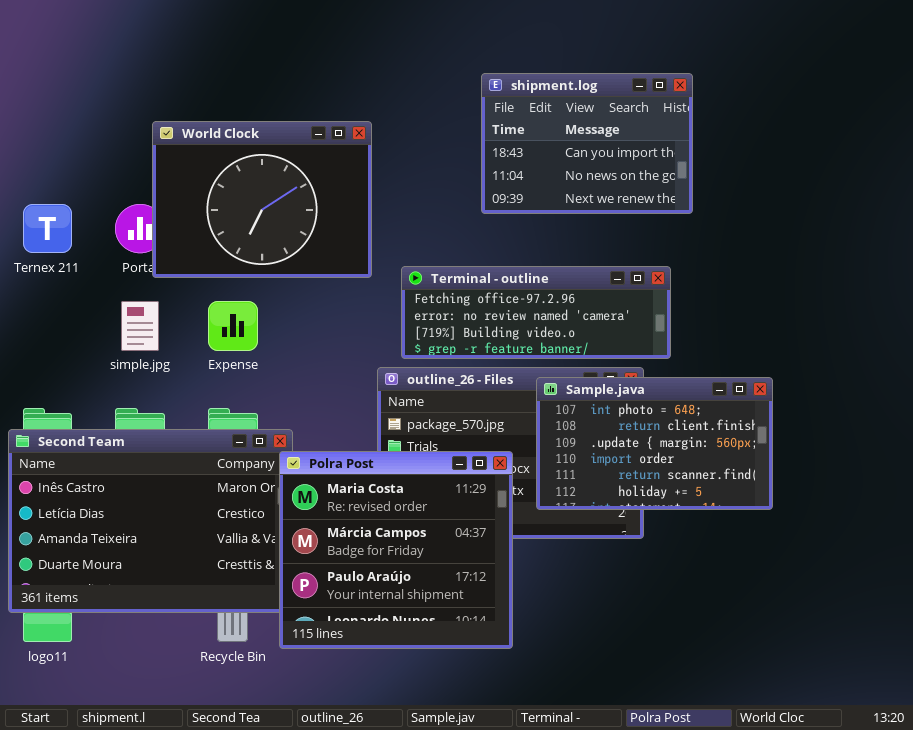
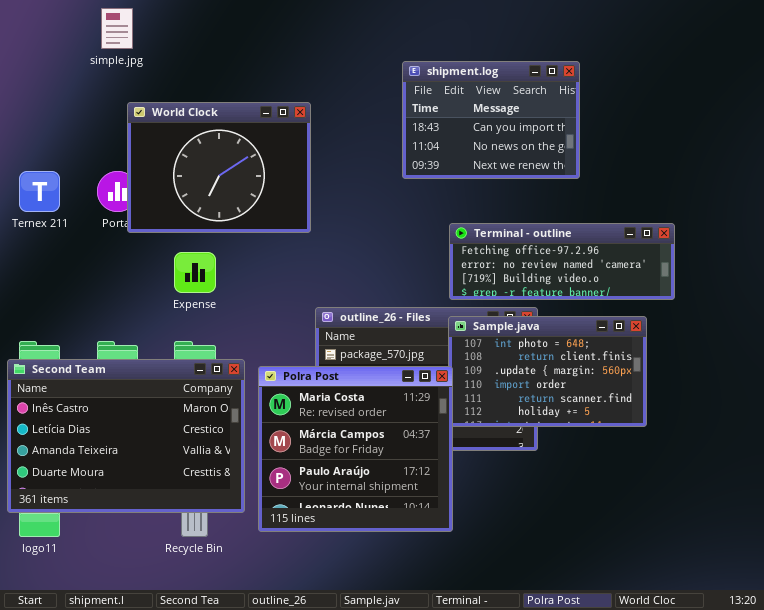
Terminal - outline: [401,266,671,359] -> [449,223,675,300], moved
simple.jpg: [121,301,159,351] -> [101,8,133,49], moved
Polra Post: [279,451,513,649] -> [258,366,453,532], moved

